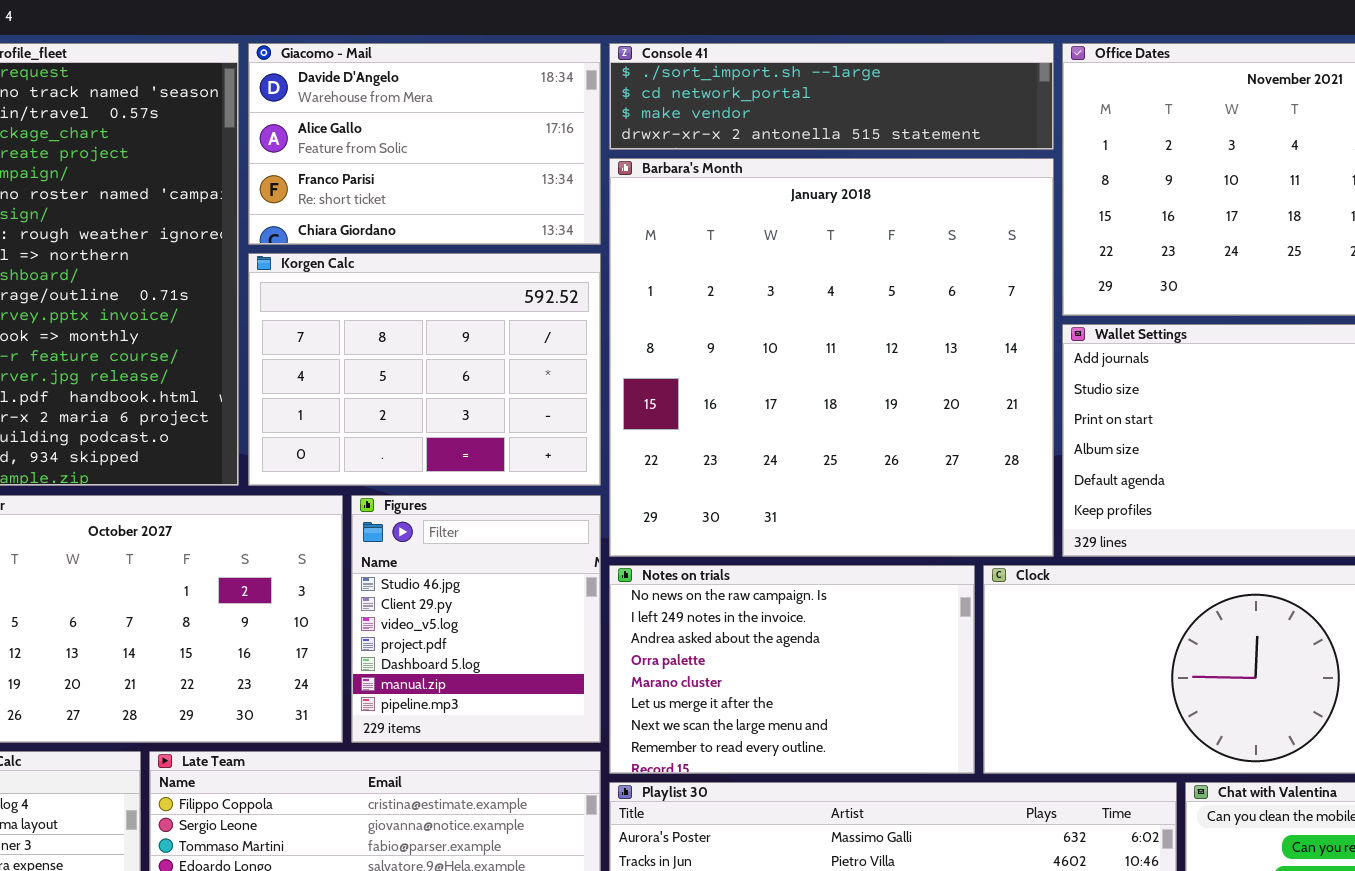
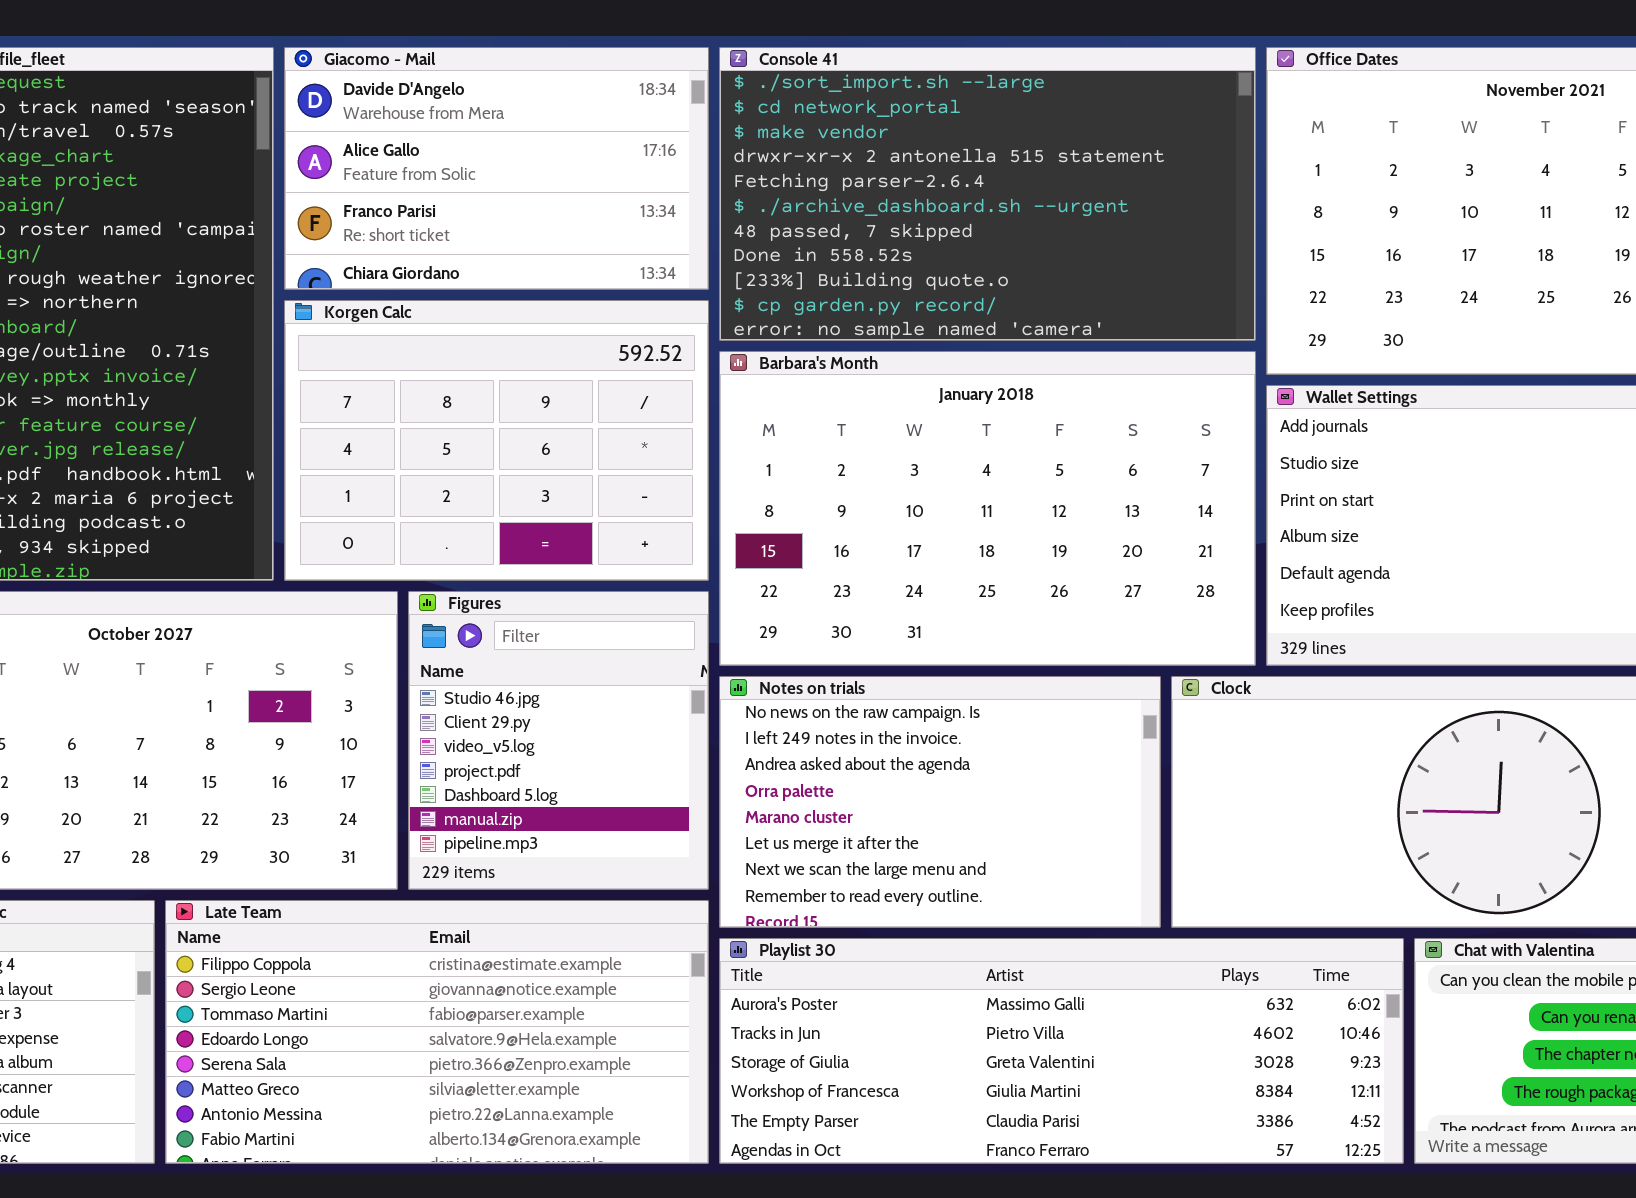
Console 41: [609,43,1054,150] -> [719,47,1256,341], resized
Barbara's Month: [609,158,1054,557] -> [719,351,1256,666], resized

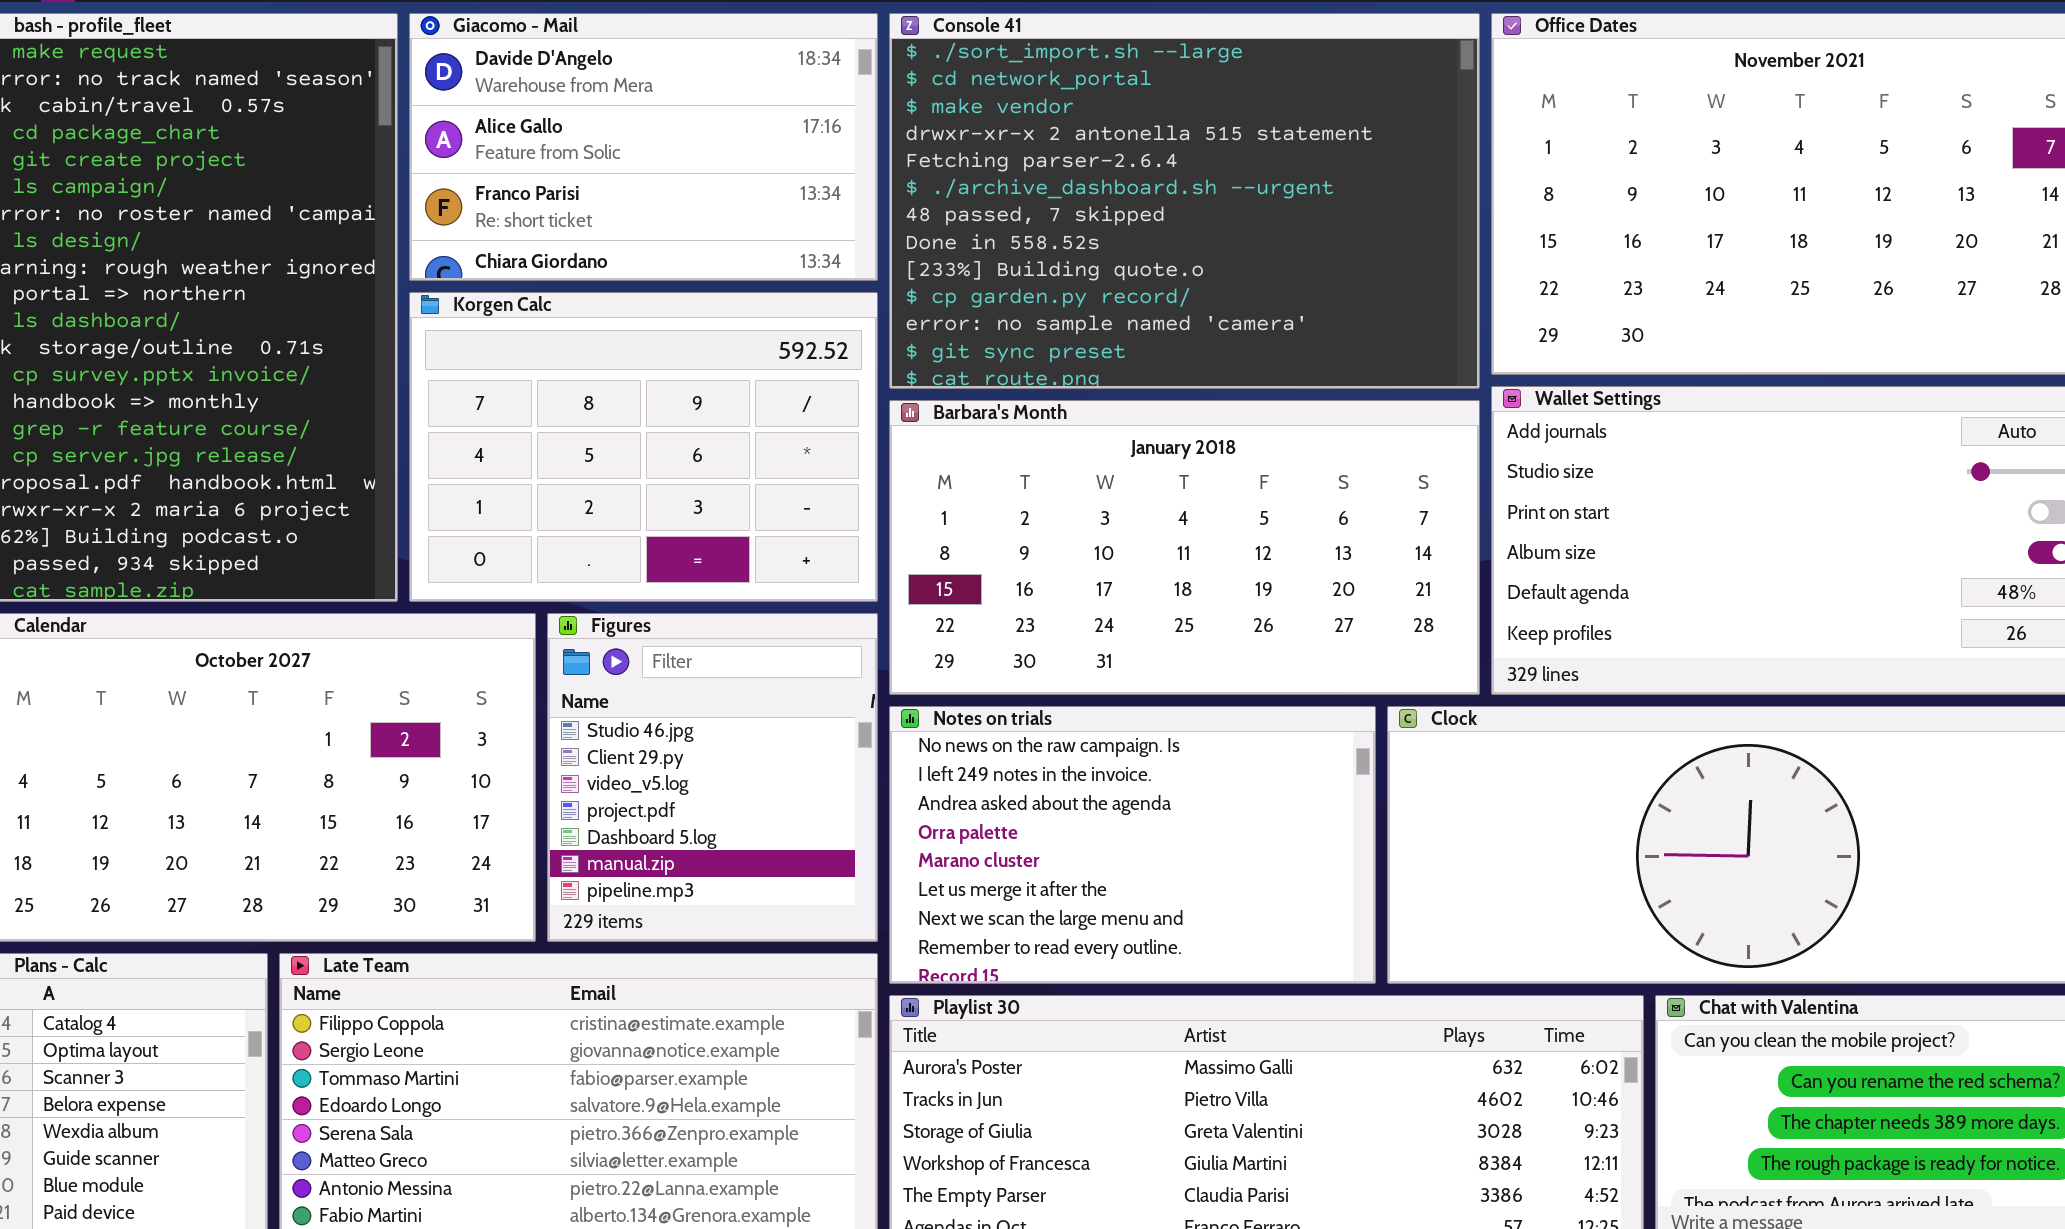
Console 41: [719,47,1256,341] -> [889,13,1480,389], resized
Barbara's Month: [719,351,1256,666] -> [889,400,1480,695], resized

